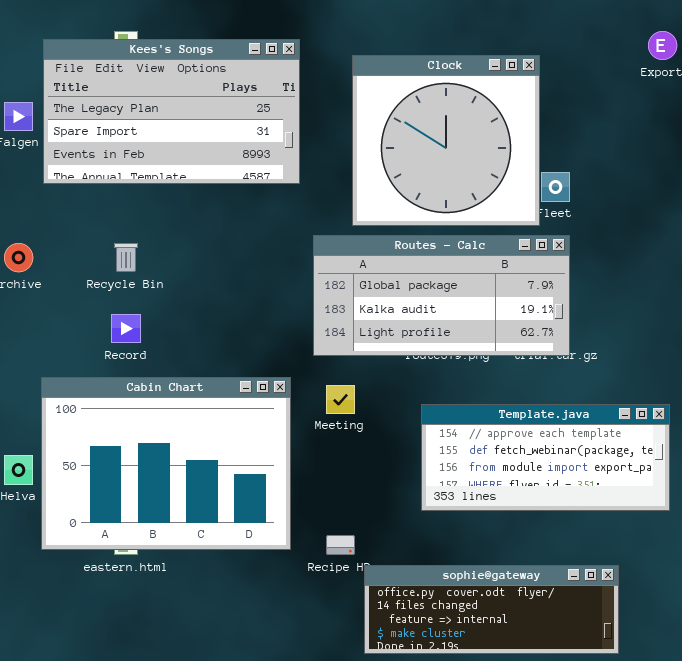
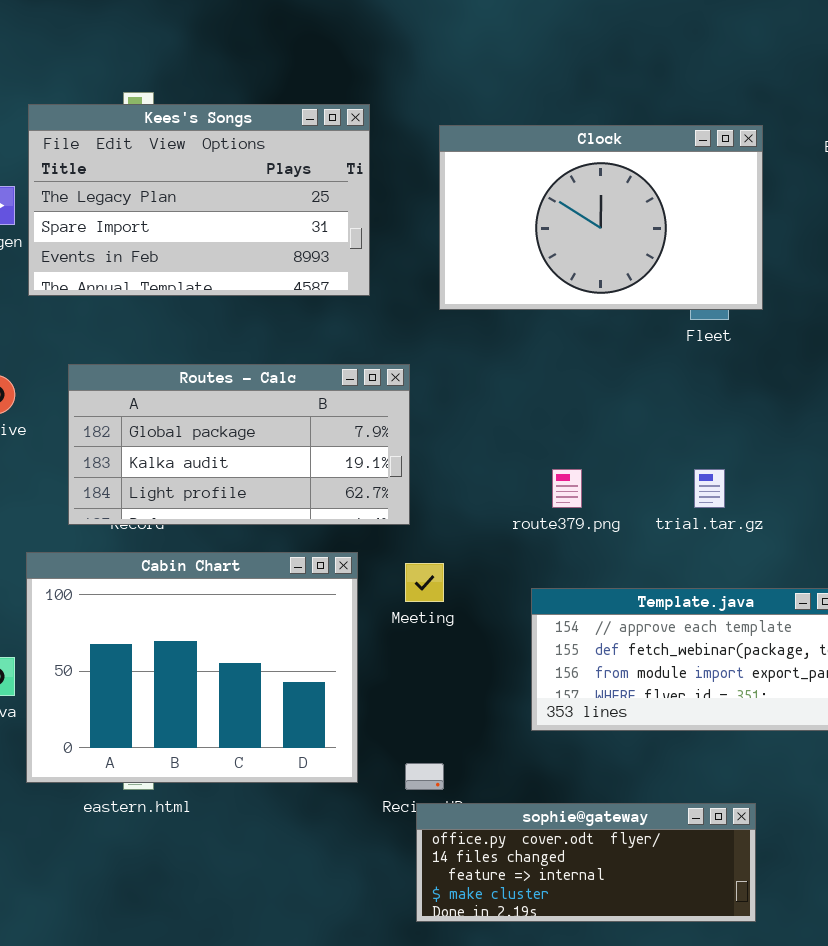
Clock: [352,55,540,226] -> [439,125,763,310], resized
Routes - Calc: [313,235,570,356] -> [68,364,410,525], moved
sophie@gateway: [364,565,619,654] -> [416,803,756,922], moved

